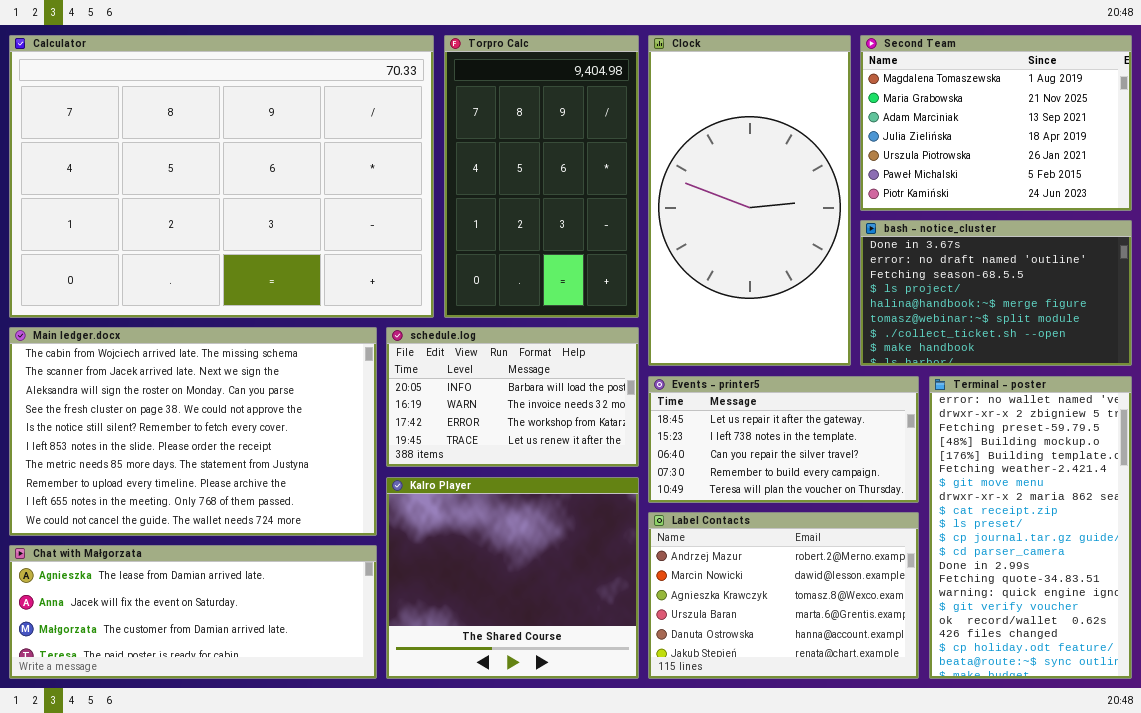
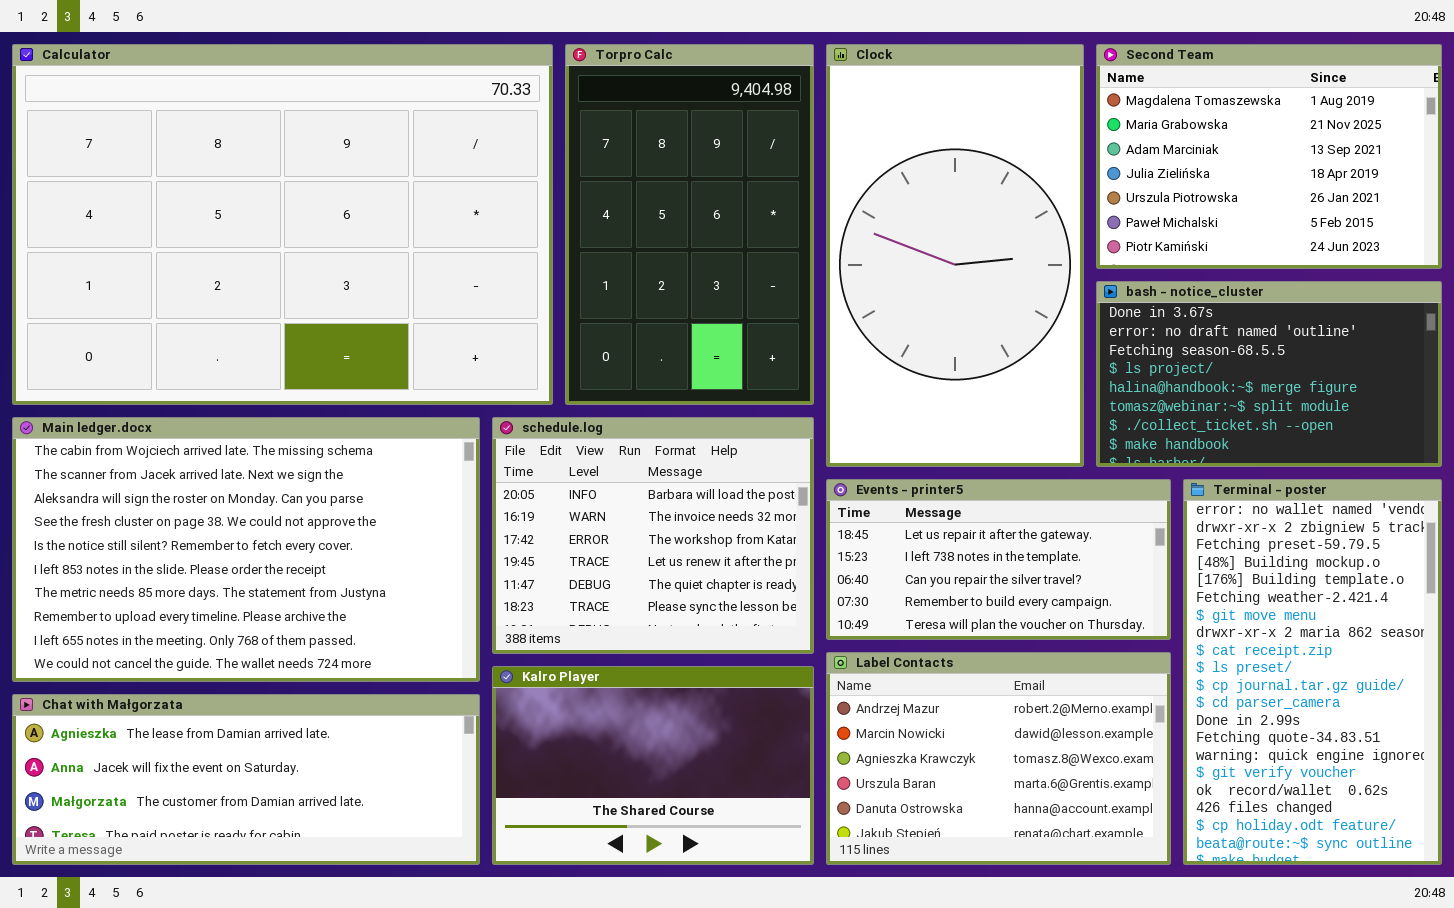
schedule.log: [386,327,639,467] -> [492,417,814,654], resized
Kalro Player: [386,477,639,679] -> [492,666,814,865], resized

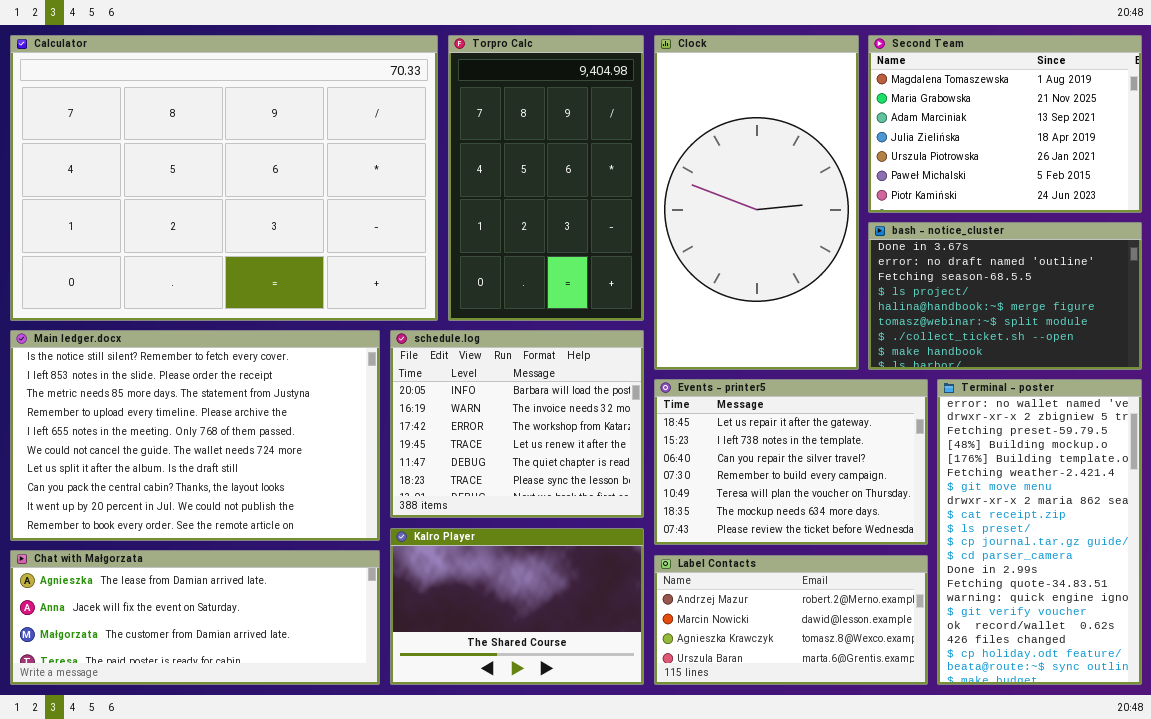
Main ledger.docx: [12,417,480,682] -> [10,330,380,541], scrolled down 4 rows
Events - printer5: [826,479,1171,640] -> [654,379,928,545], resized
Label Contacts: [826,652,1171,865] -> [654,555,928,685], resized

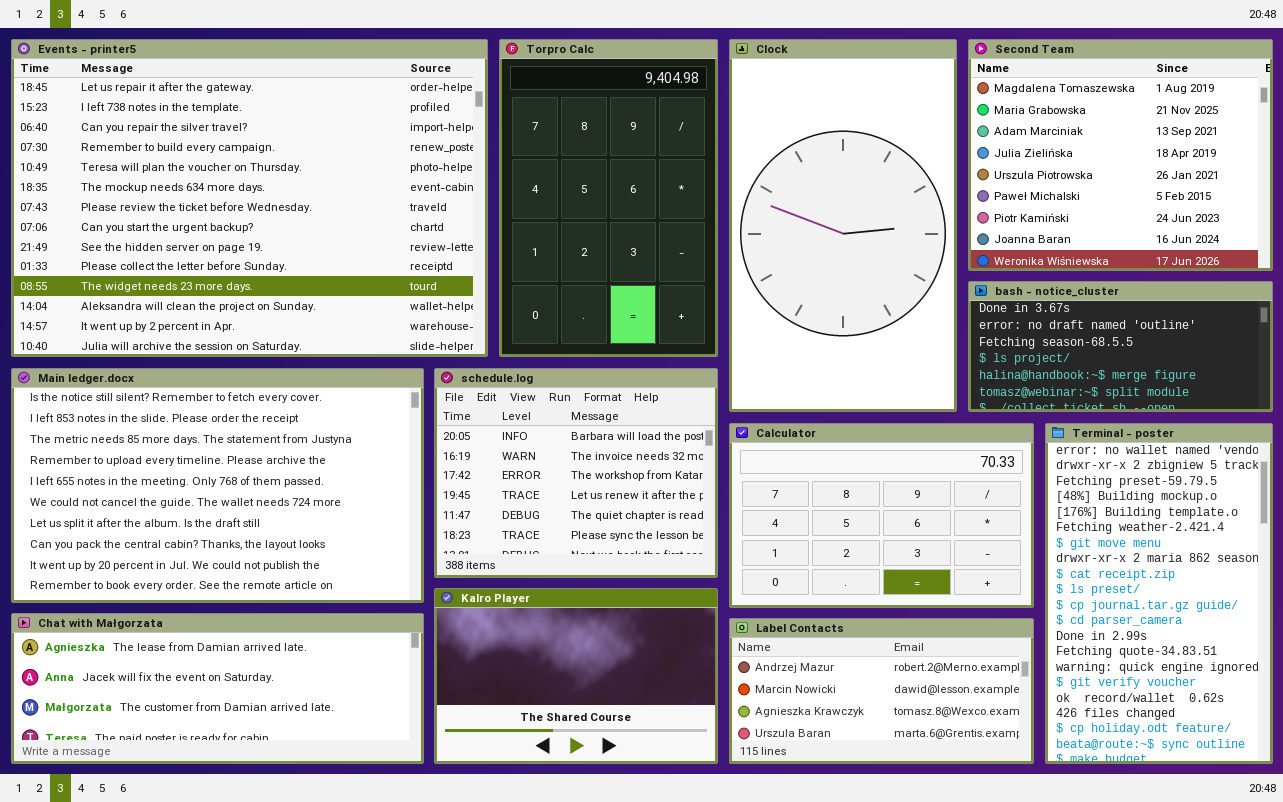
Calculator: [10,35,438,321] -> [729,423,1034,608], moved, resized
Second Team: [868,35,1142,213] -> [968,39,1273,271], resized
bash - notice_cluster: [868,222,1142,370] -> [968,281,1273,412], resized
Events - printer5: [654,379,928,545] -> [11,39,488,357], moved, resized

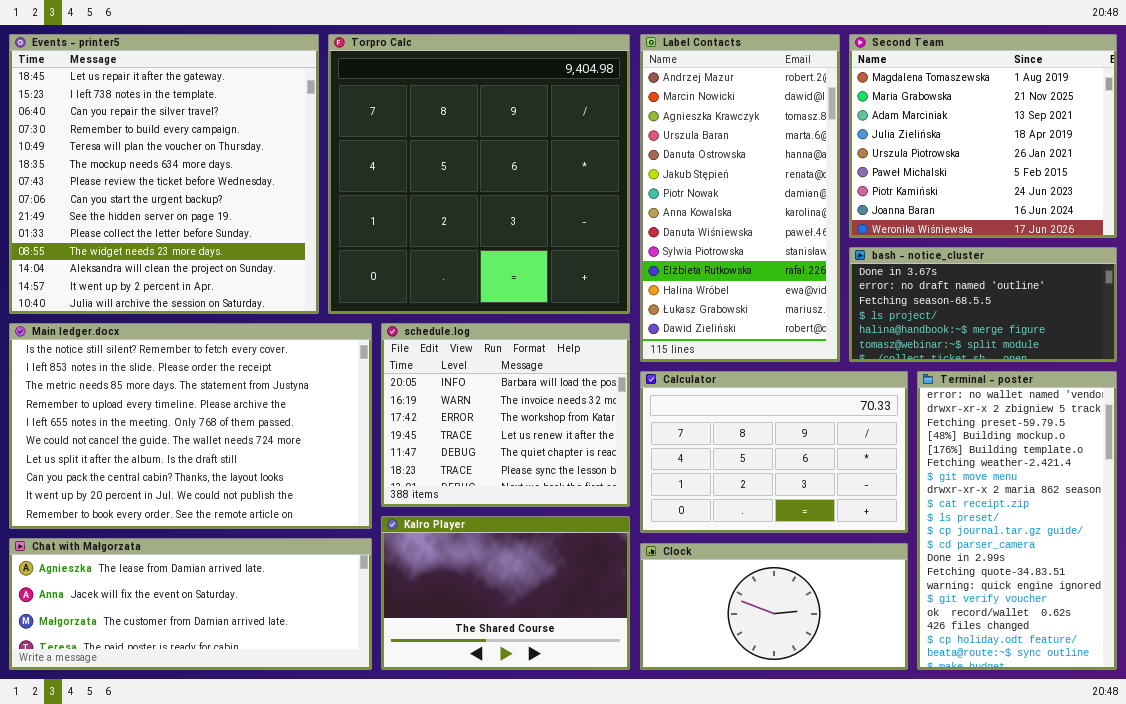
Events - printer5: [11,39,488,357] -> [9,34,319,314], resized
Torpro Calc: [499,39,718,357] -> [328,34,630,314], resized
Clock: [729,39,957,412] -> [640,543,908,670], moved, resized
Label Contacts: [729,618,1034,764] -> [640,34,840,362], moved, resized

